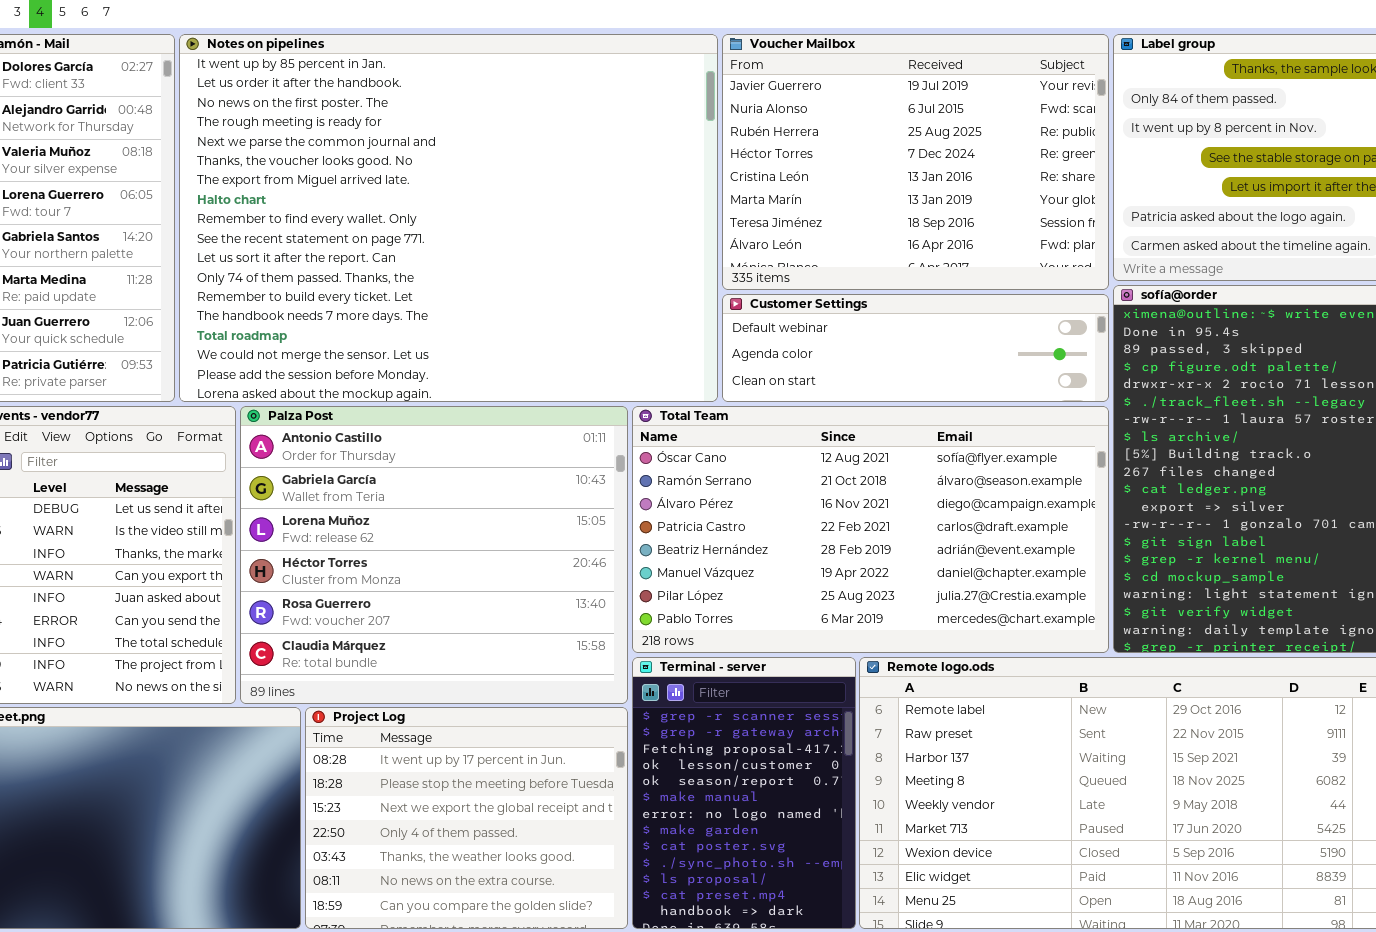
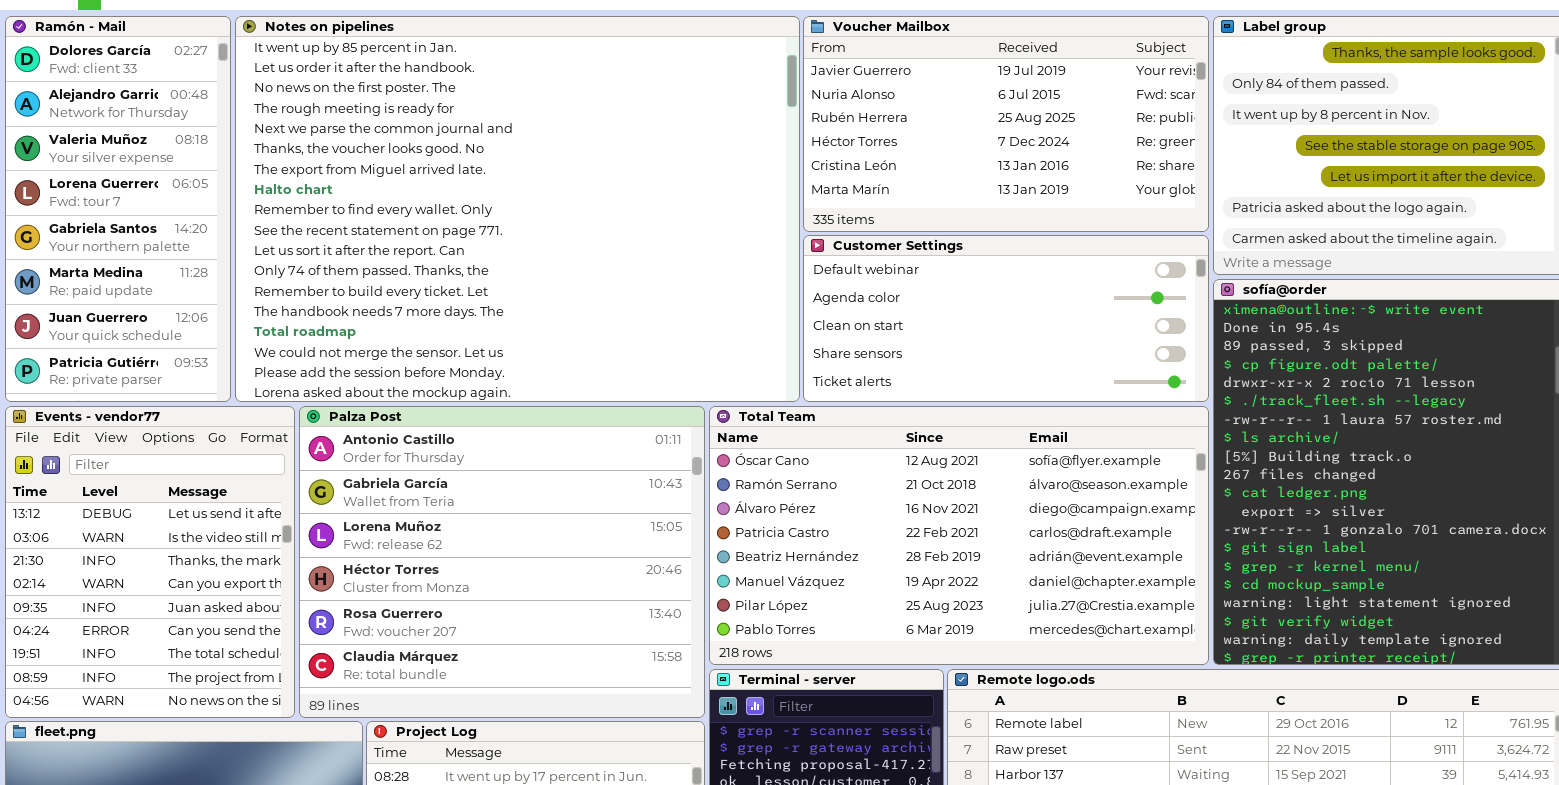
Voucher Mailbox: [722,34,1109,290] -> [803,16,1209,232], resized
Customer Settings: [722,294,1109,402] -> [803,235,1209,402], resized

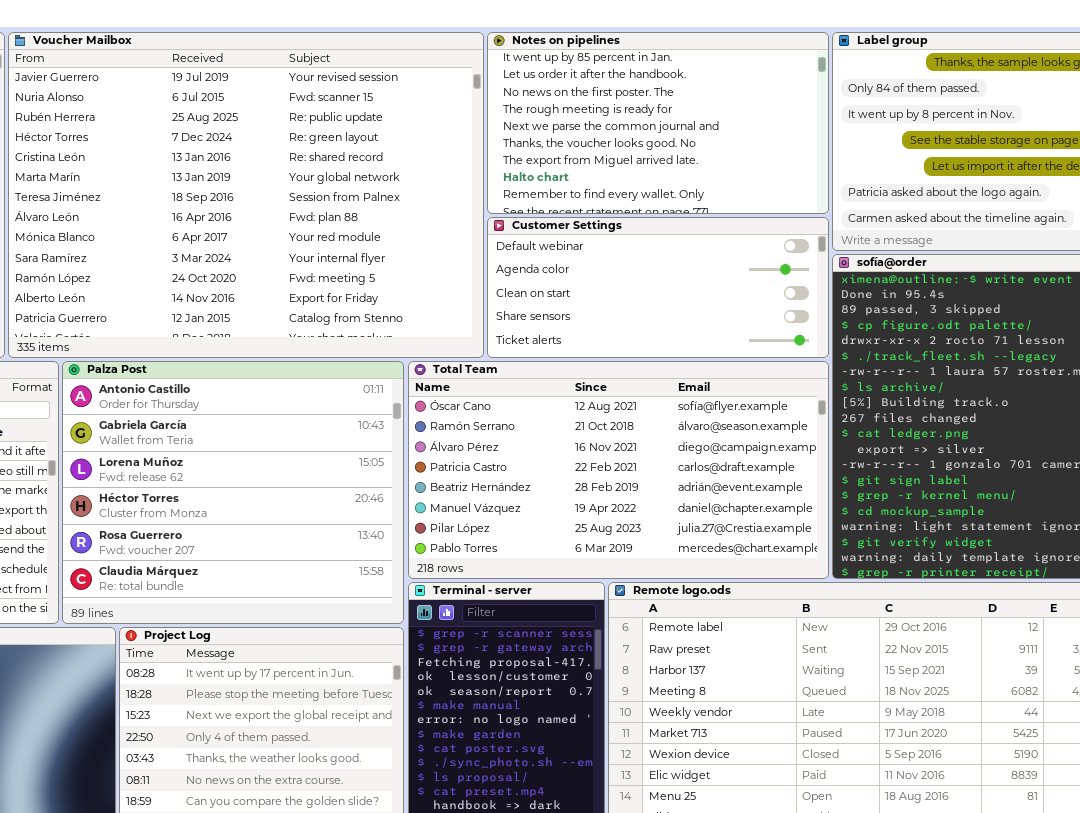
Notes on pipelines: [235,16,800,402] -> [487,32,829,214], moved, resized
Voucher Mailbox: [803,16,1209,232] -> [8,32,484,358], moved, resized

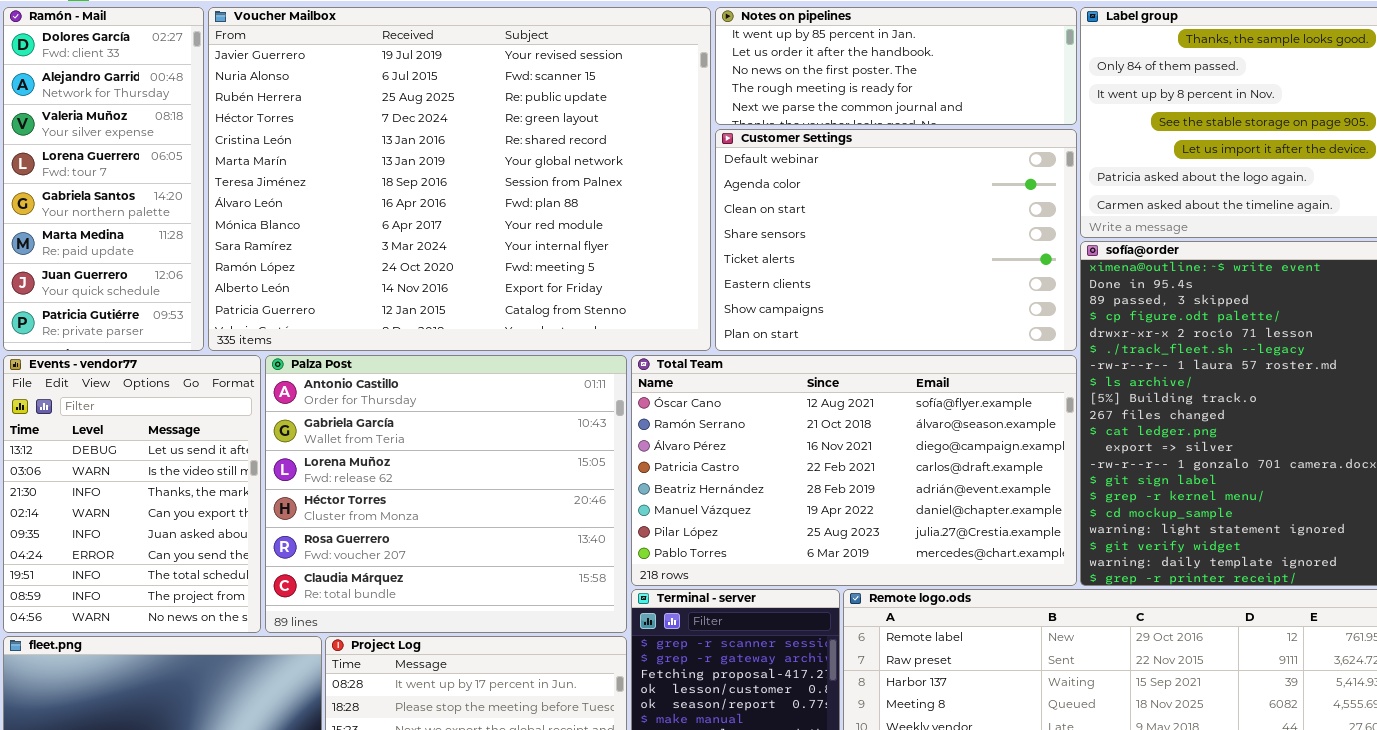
Notes on pipelines: [487,32,829,214] -> [715,7,1077,125], resized
Customer Settings: [487,217,829,358] -> [715,129,1077,351], resized

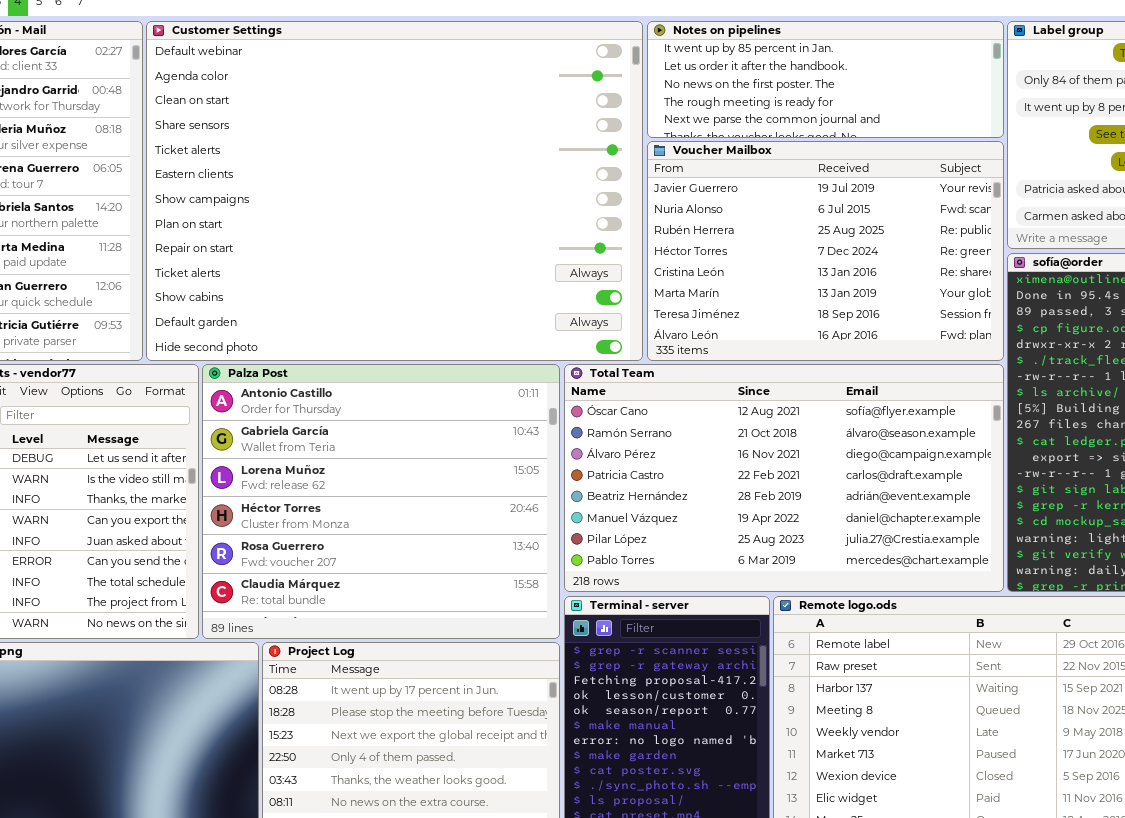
Voucher Mailbox: [208,7,711,351] -> [647,141,1004,361], moved, resized
Customer Settings: [715,129,1077,351] -> [146,21,643,361], moved, resized

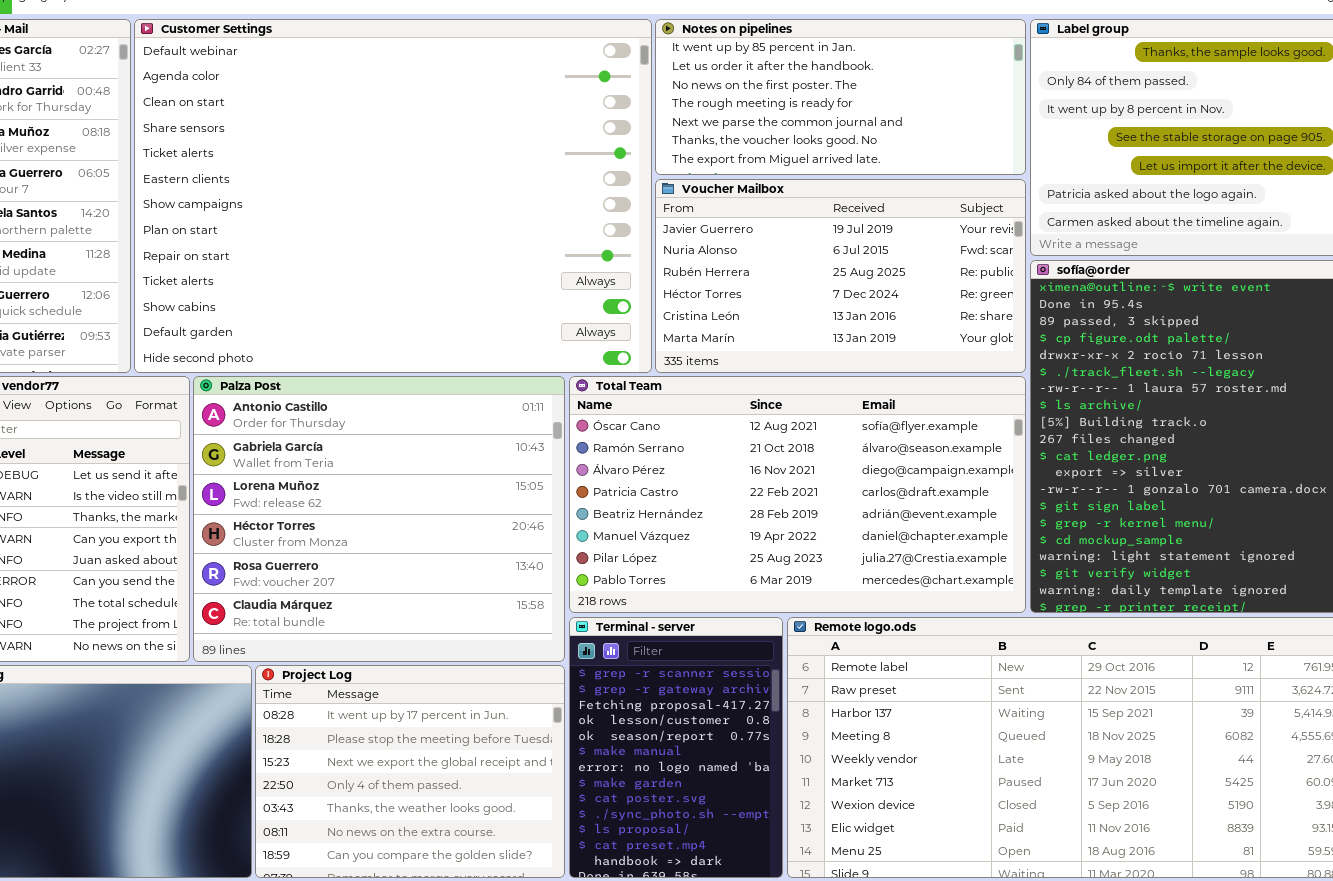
Notes on pipelines: [647,21,1004,138] -> [655,19,1026,175], resized
Voucher Mailbox: [647,141,1004,361] -> [655,179,1026,373], resized

